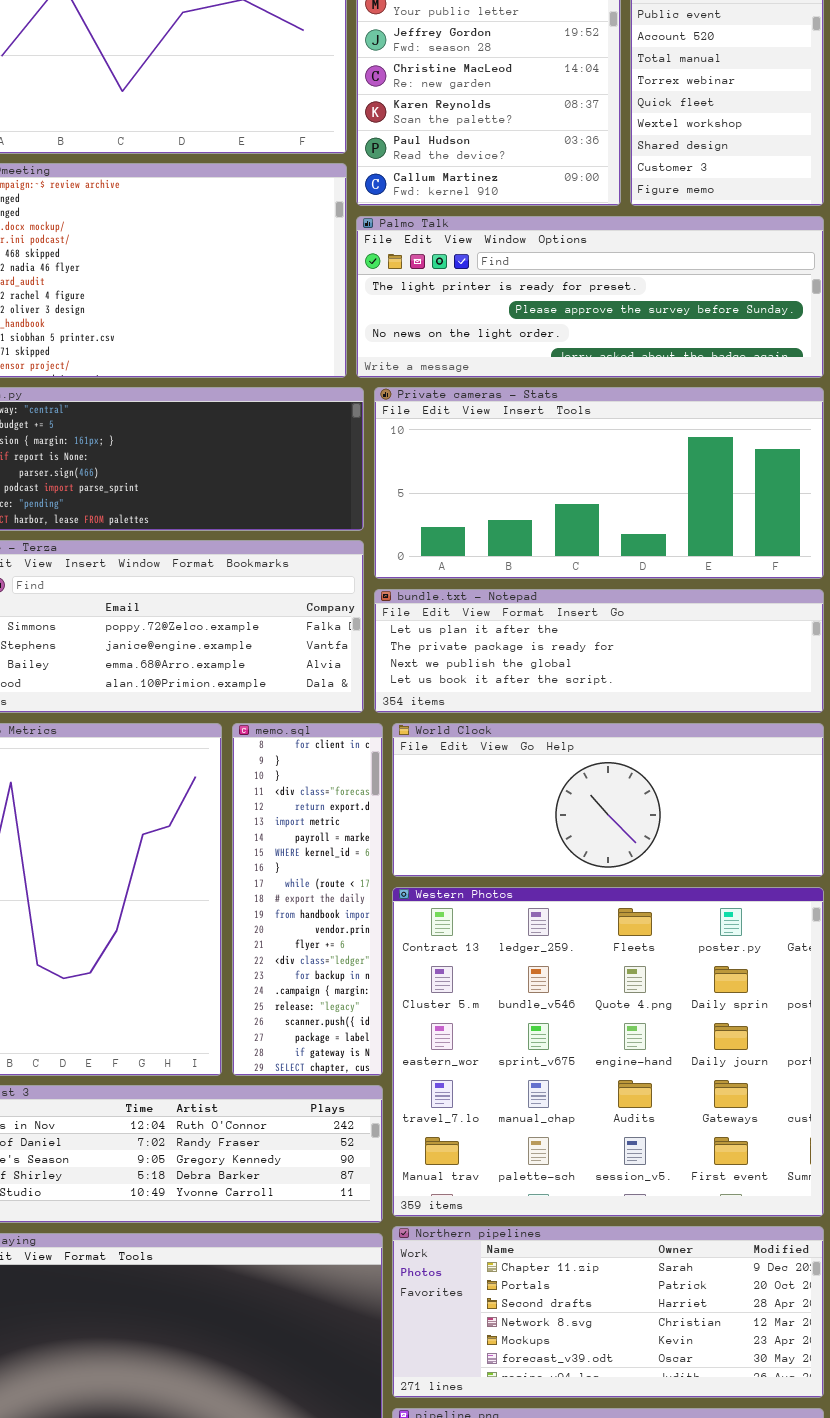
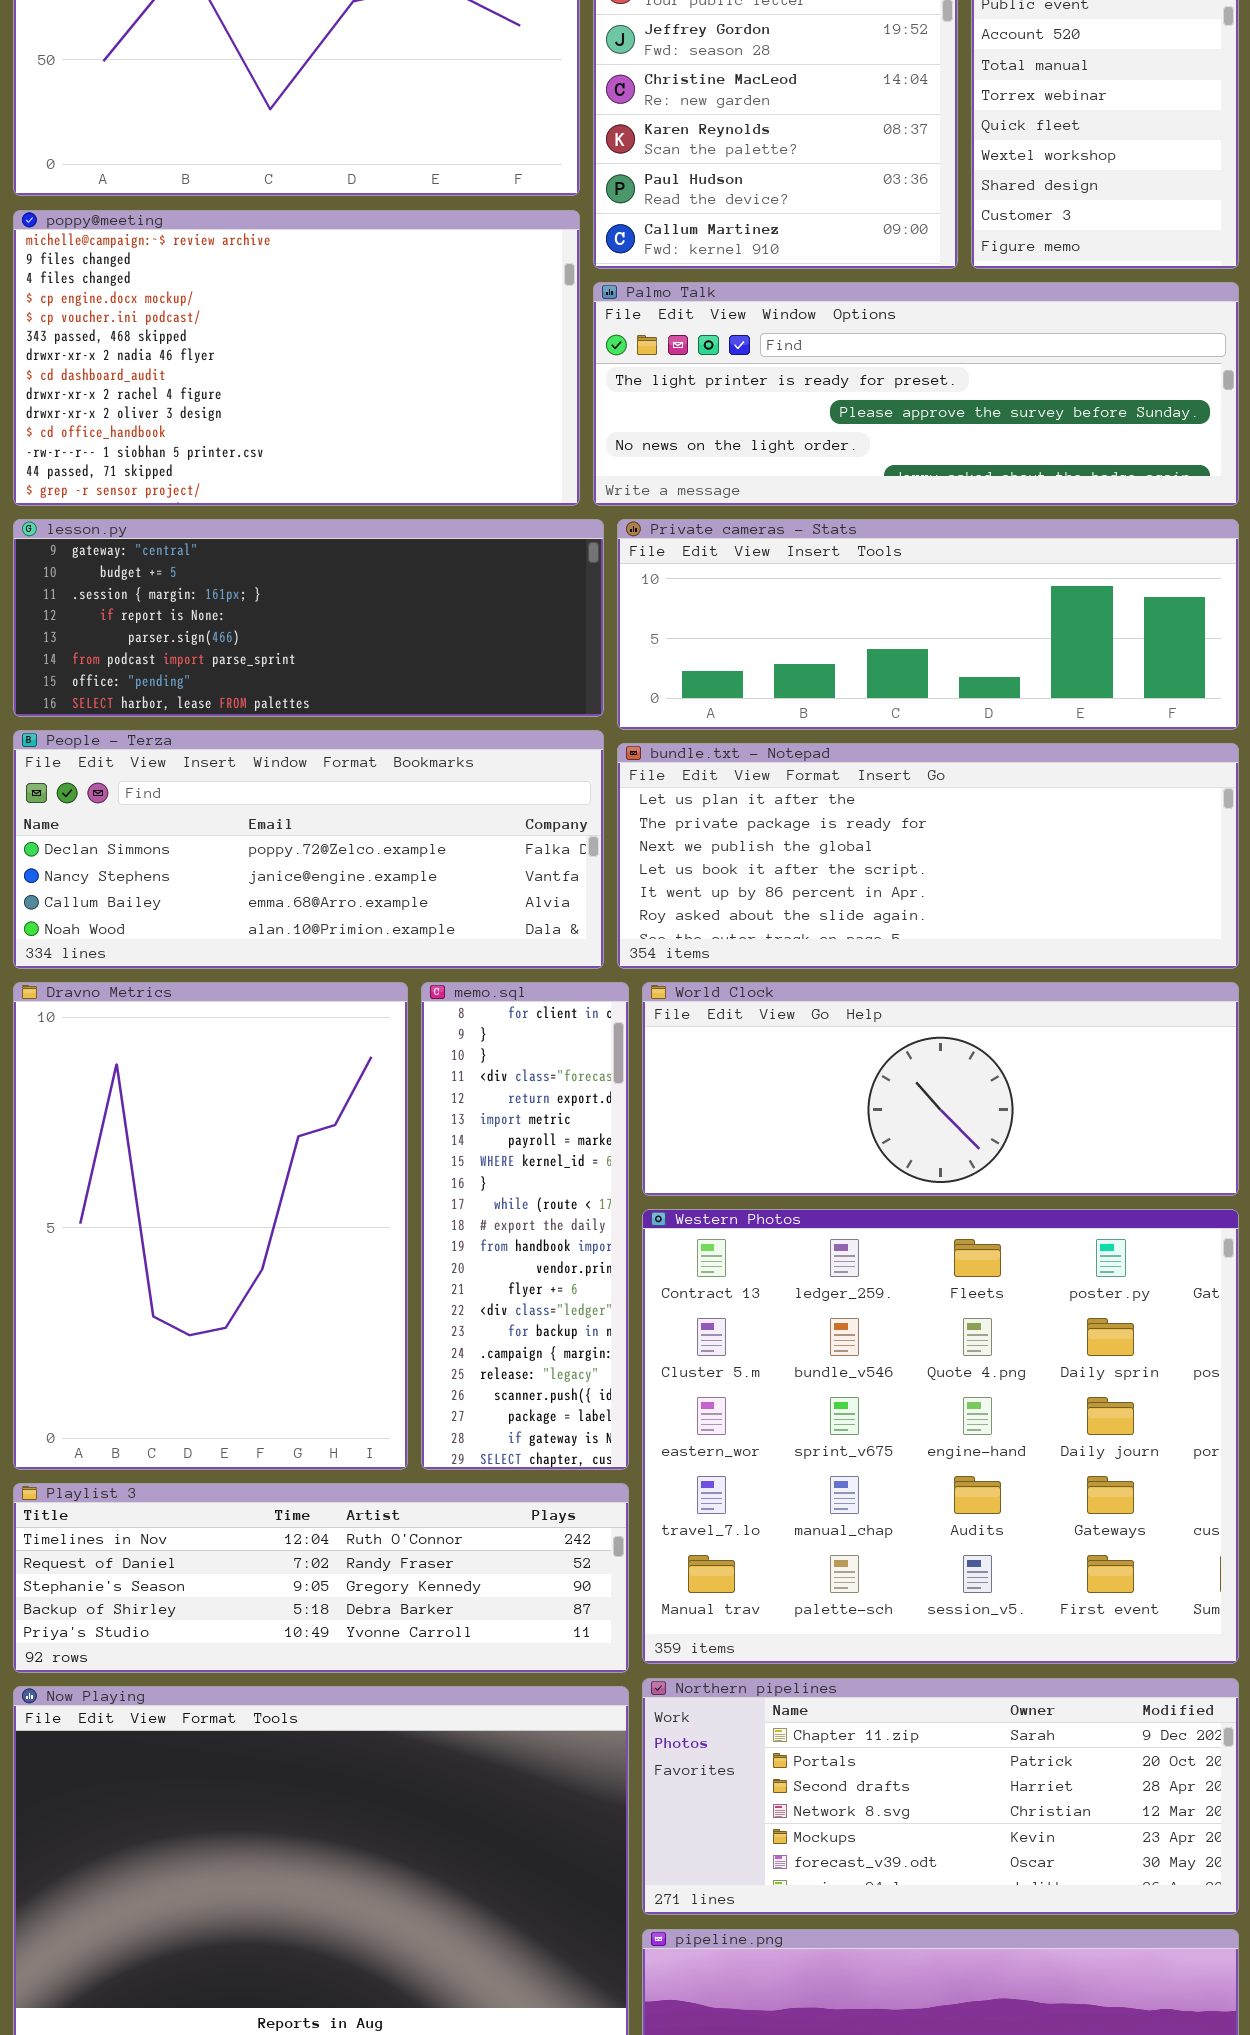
Private cameras - Stats: [374,387,824,579] -> [617,519,1239,730], resized
bundle.txt - Notepad: [374,589,824,713] -> [617,743,1239,969], resized

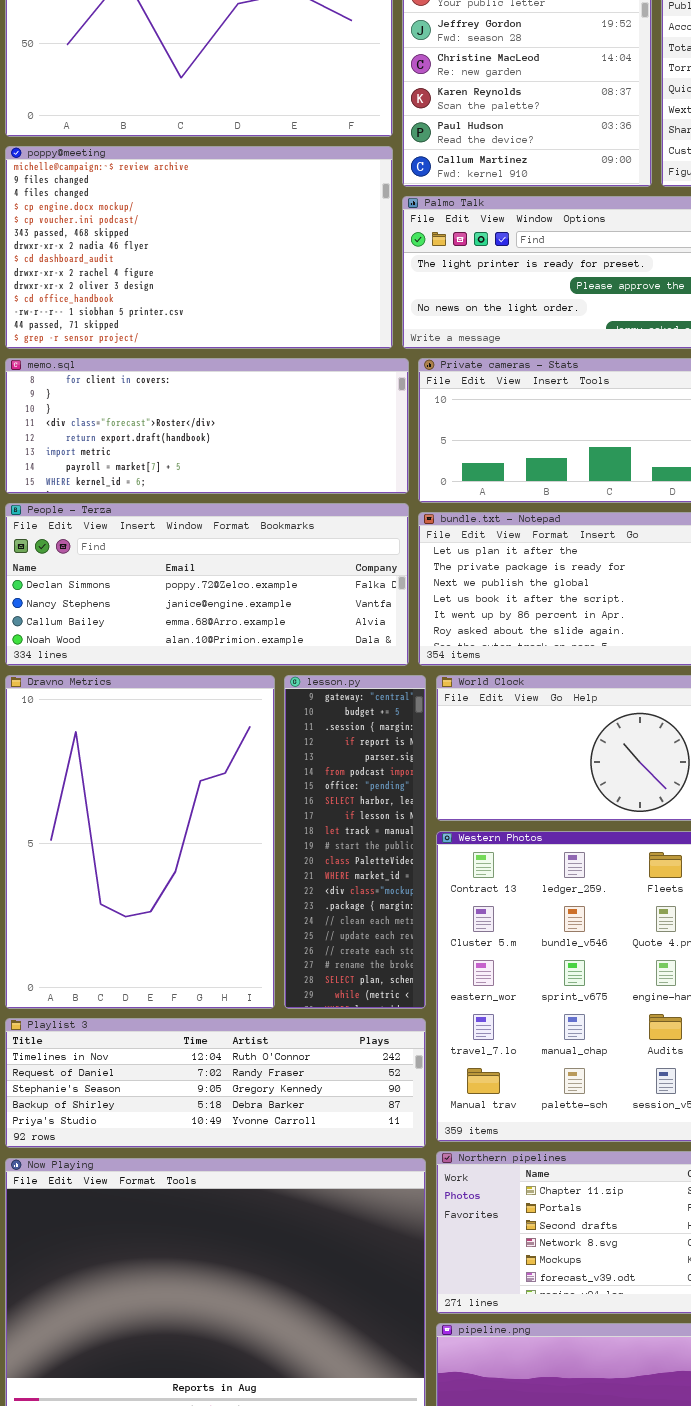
lesson.py: [13,519,604,717] -> [284,675,426,1009], moved, resized
memo.sql: [421,982,629,1470] -> [5,358,409,494], moved, resized

